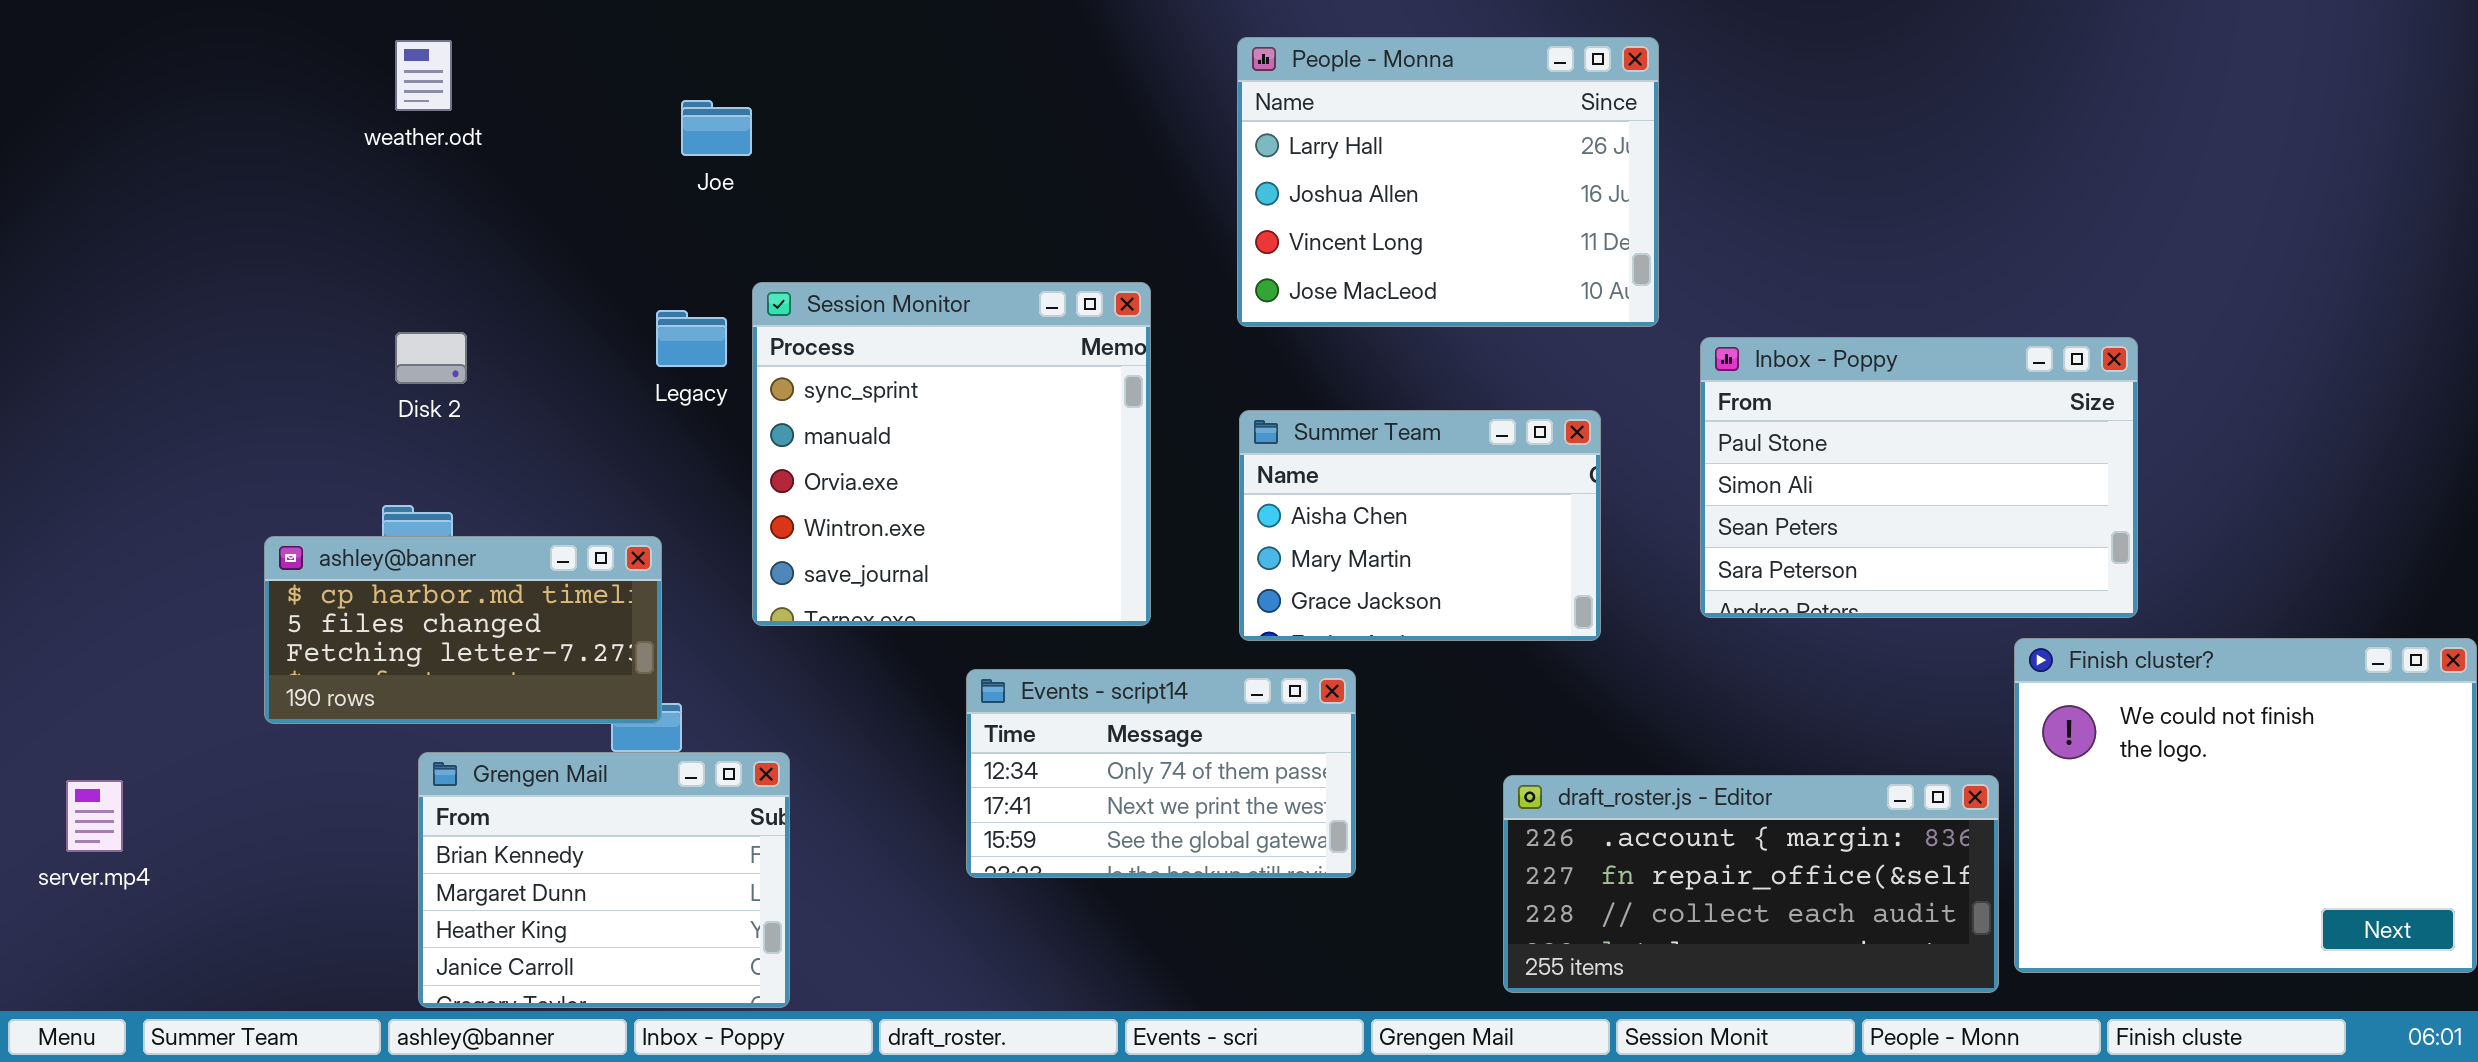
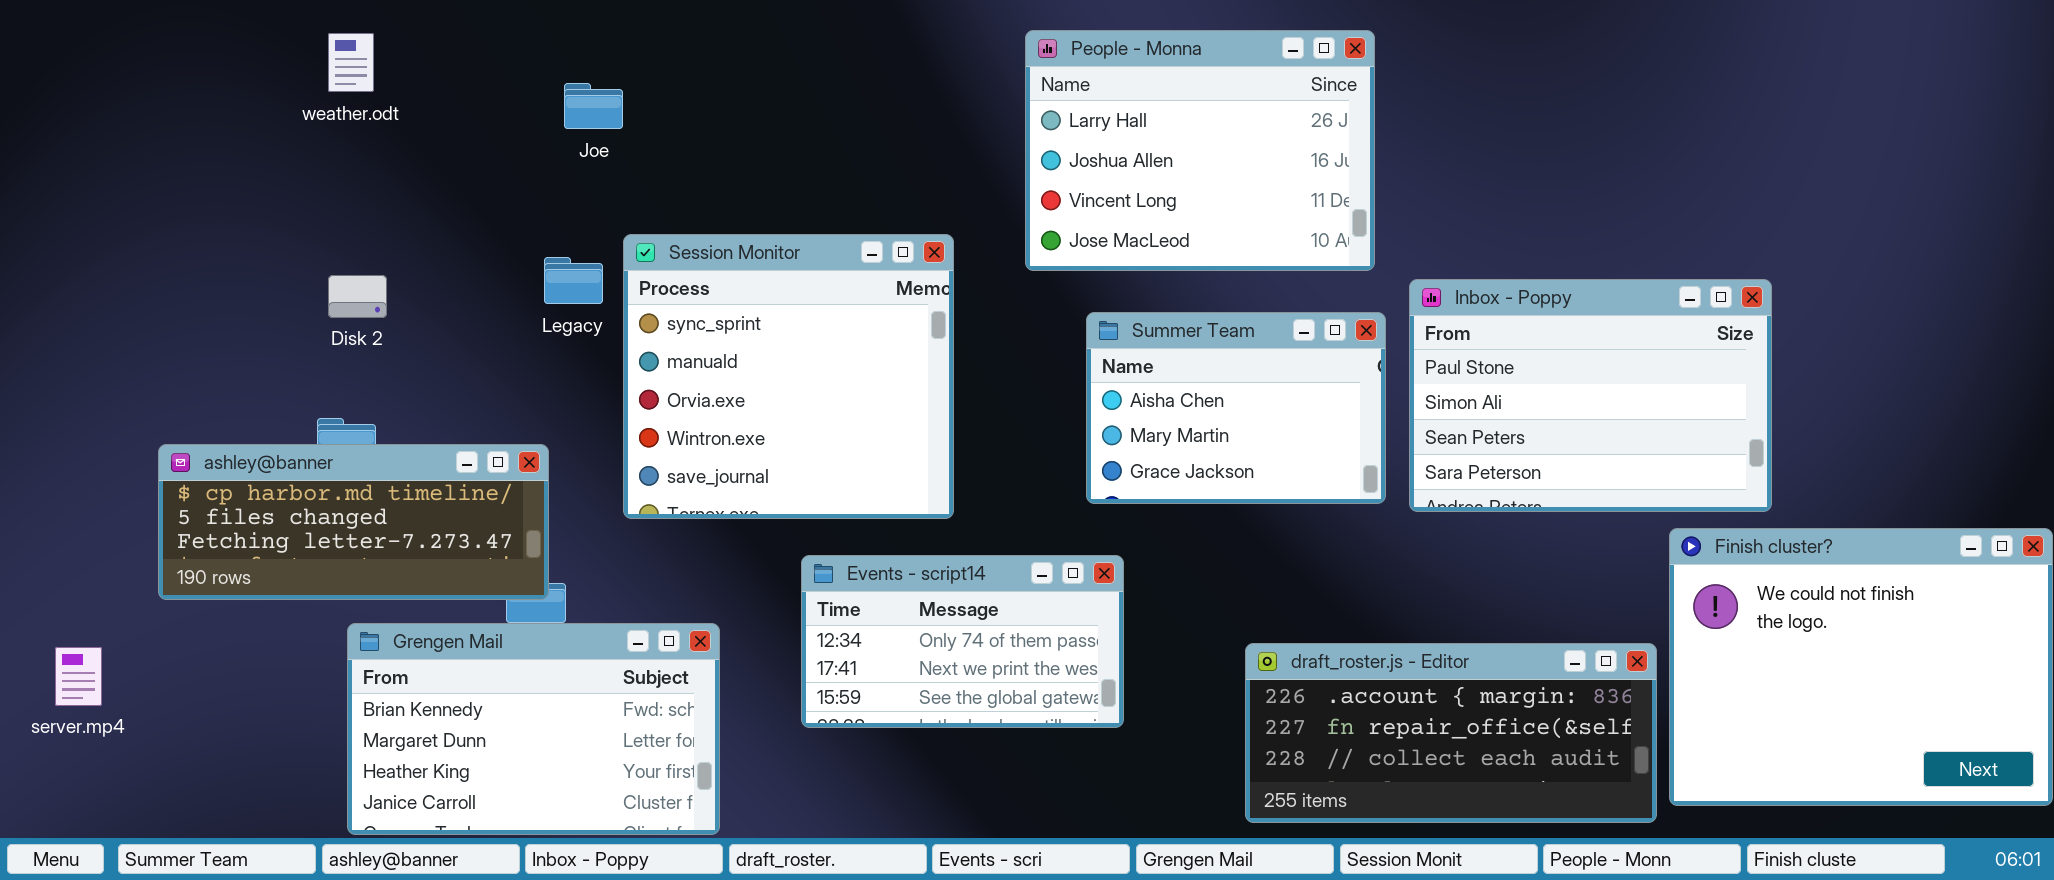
Summer Team: [1239,410,1601,641] -> [1086,312,1386,504], moved
ashley@banner: [264,536,662,724] -> [158,444,549,600], resized
Grengen Mail: [418,752,790,1008] -> [347,623,720,835], resized

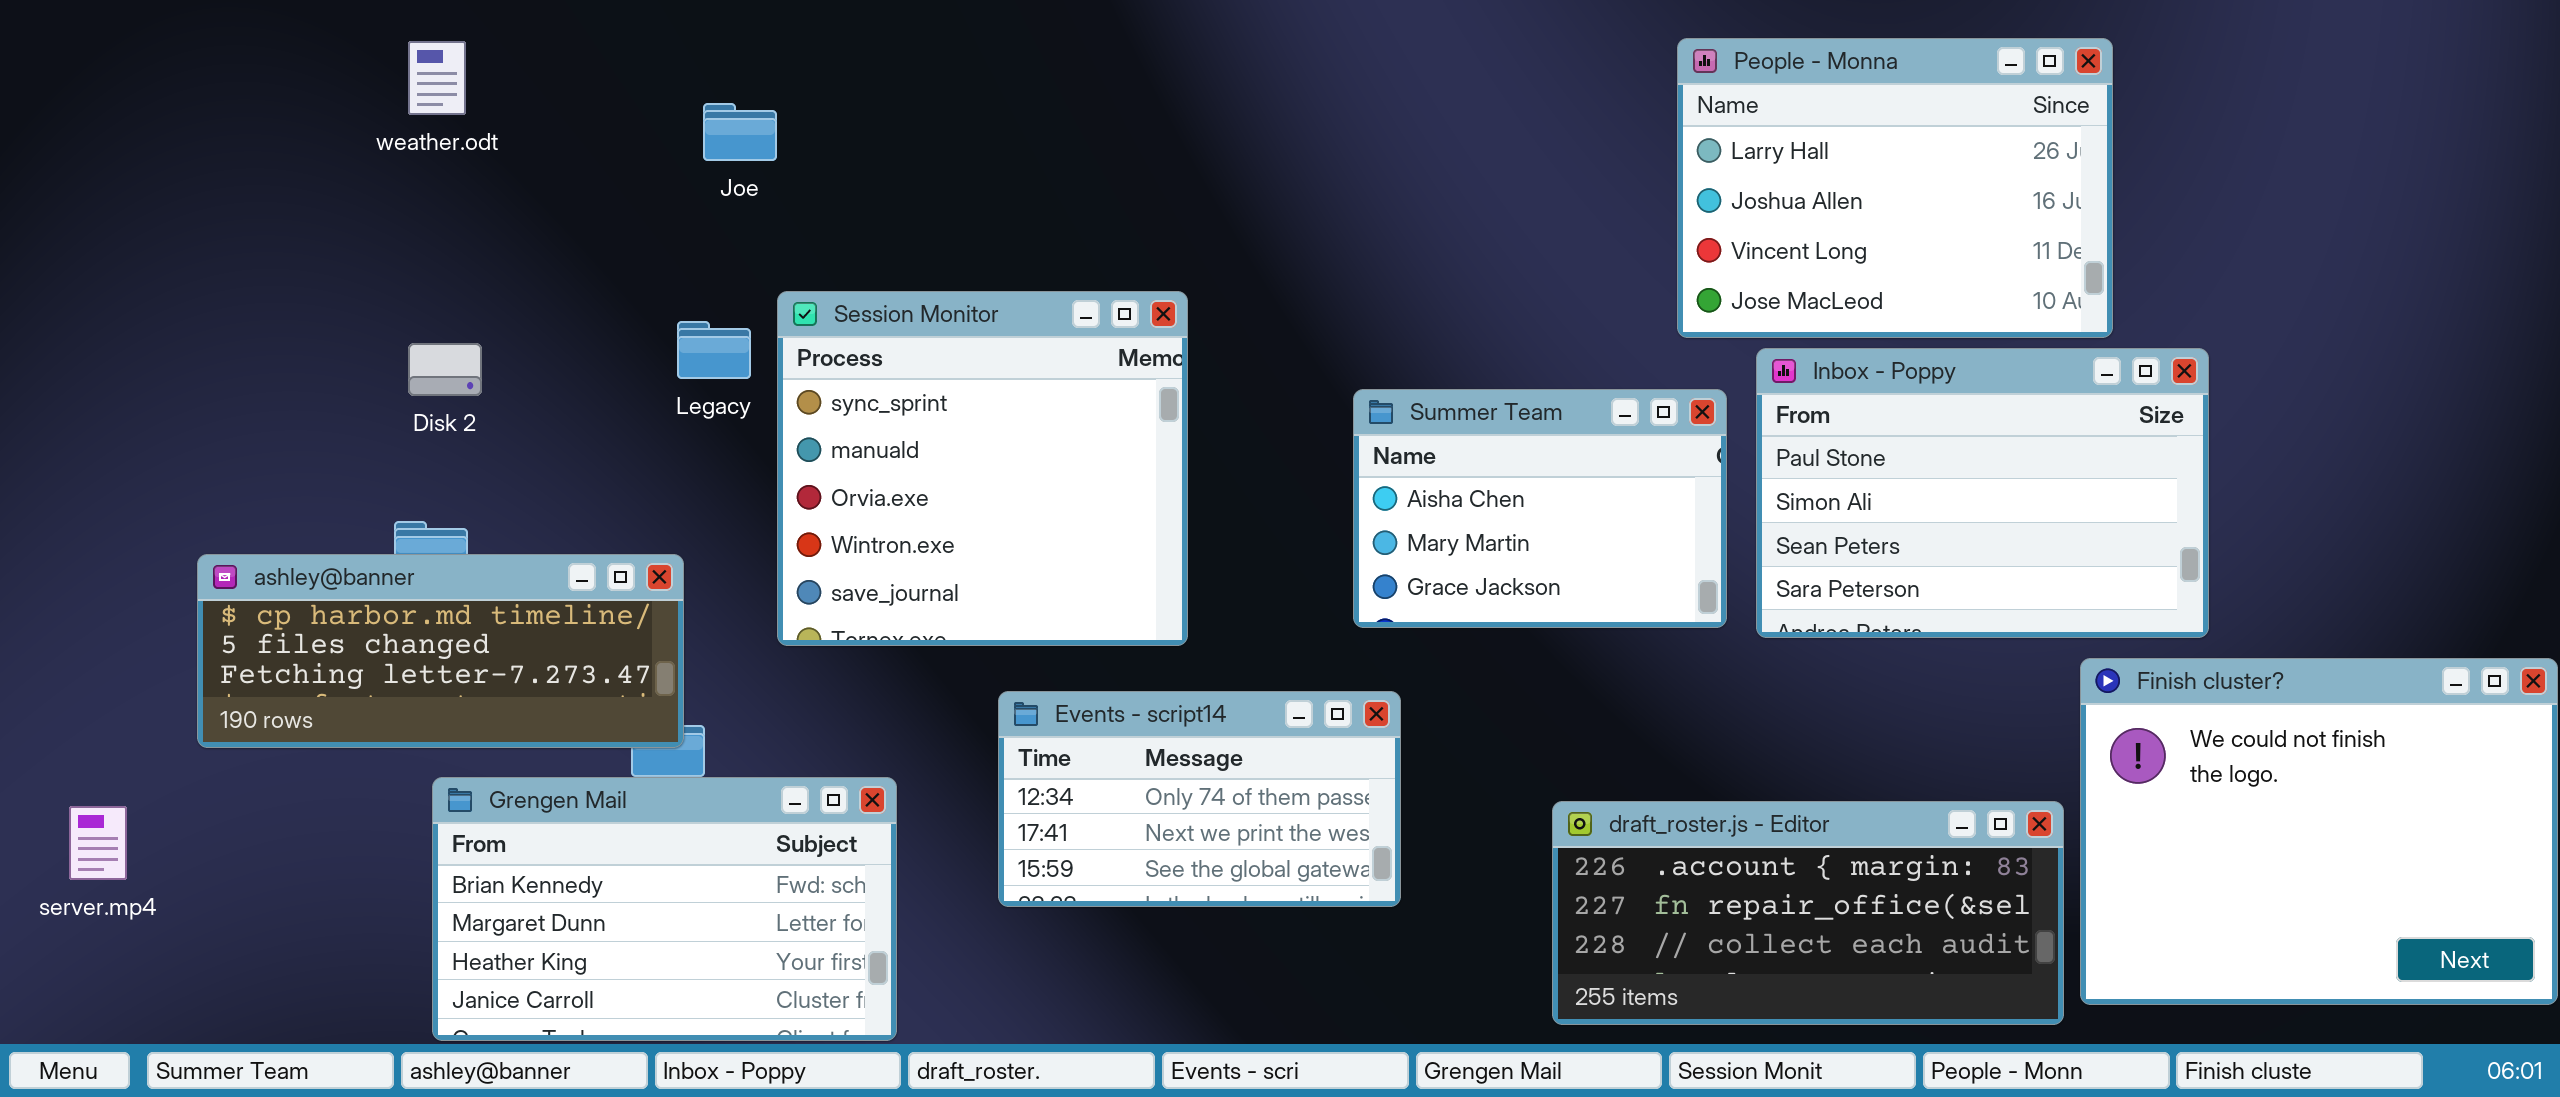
People - Monna: [1025,30,1375,271] -> [1677,38,2113,338], moved

